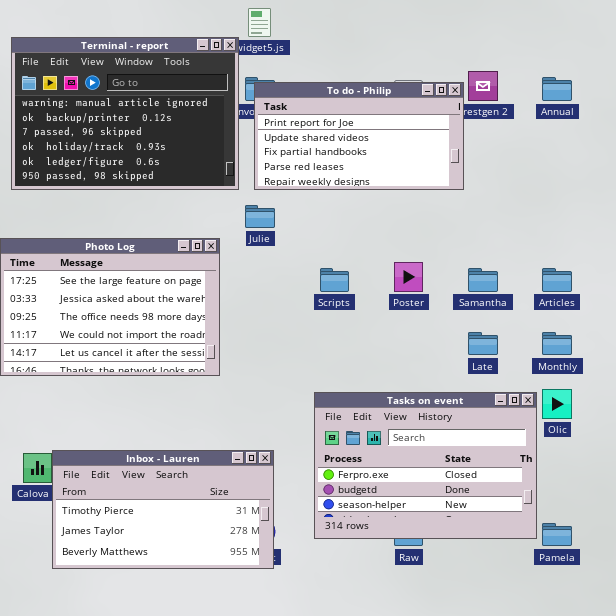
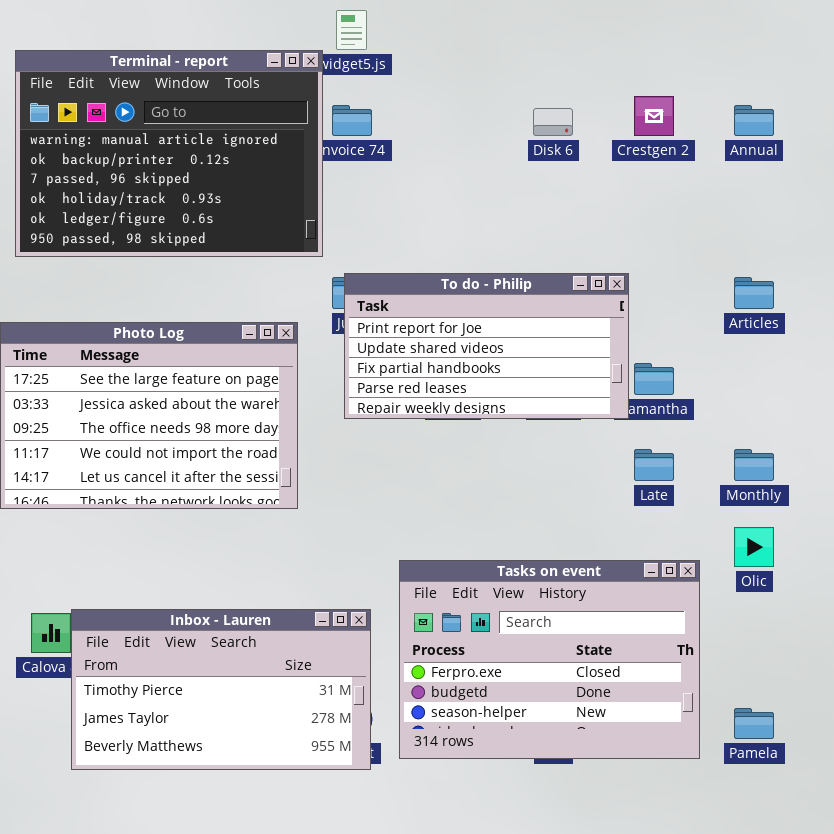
To do - Philip: [254,82,464,190] -> [344,273,629,419], moved
Articles: [542,268,572,292] -> [734,277,774,309], moved
Tasks on event: [314,392,537,539] -> [399,560,700,759], moved

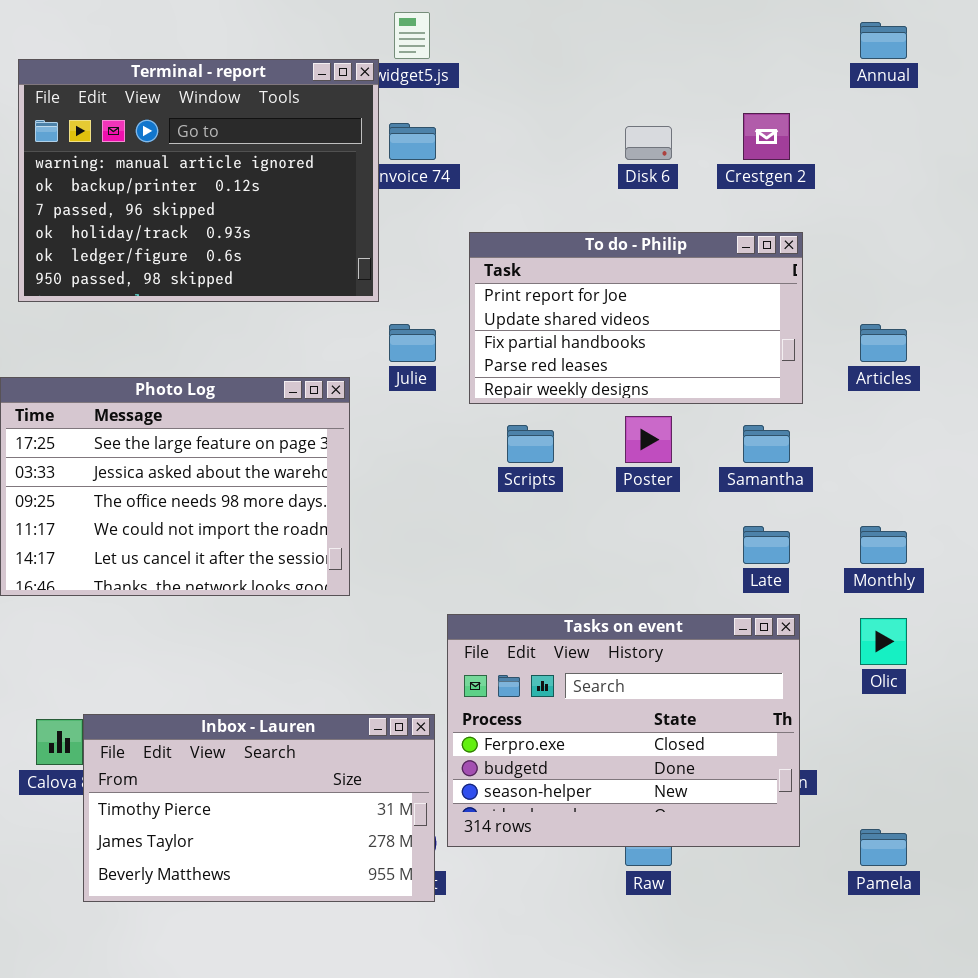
Annual: [734,105,774,136] -> [860,22,907,59], moved
To do - Philip: [344,273,629,419] -> [469,232,803,404], moved
Tasks on event: [399,560,700,759] -> [447,614,800,847], moved

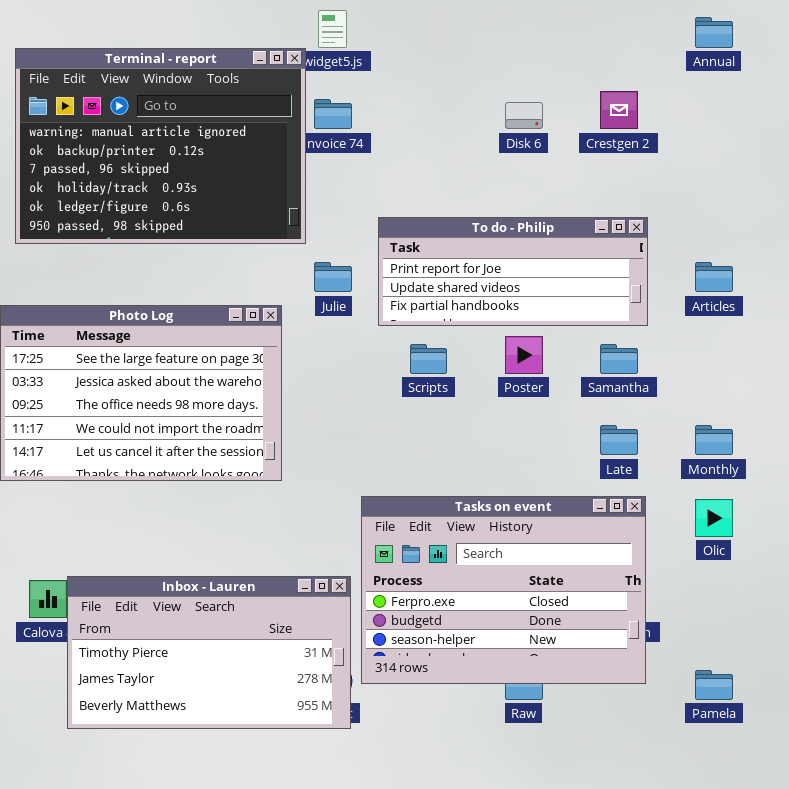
To do - Philip: [469,232,803,404] -> [378,217,648,326], resized

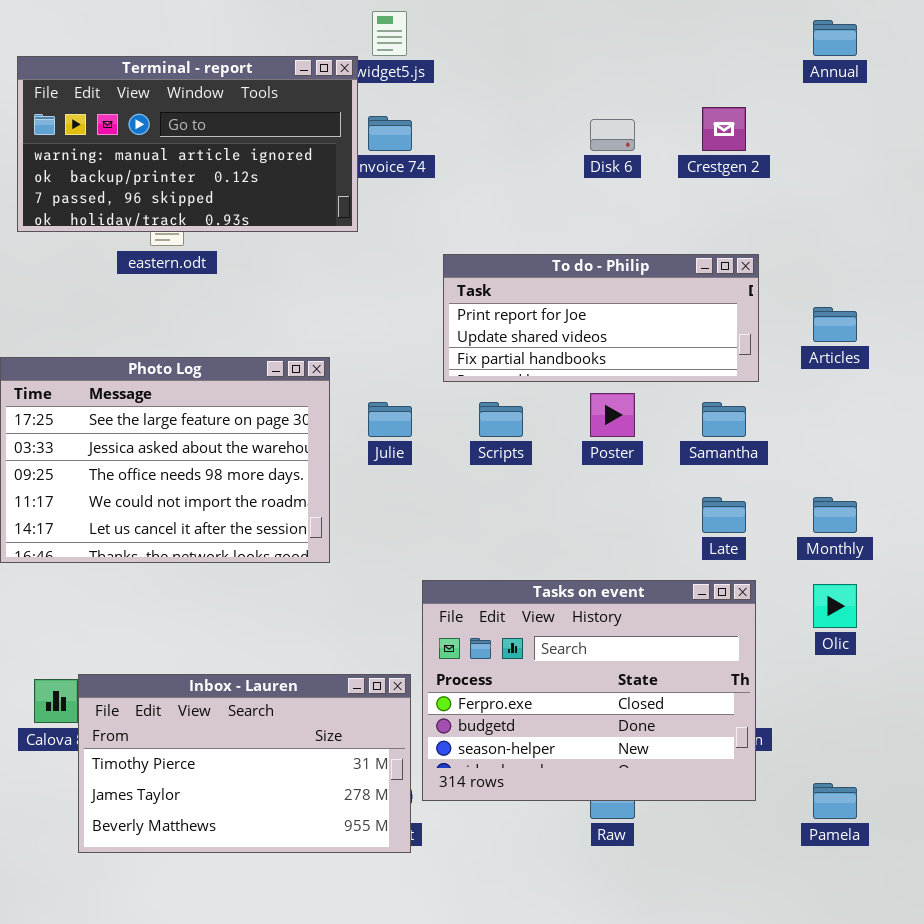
Terminal - report: [15,48,306,244] -> [17,56,358,232], resized
Julie: [314,262,352,292] -> [368,402,412,437], moved

